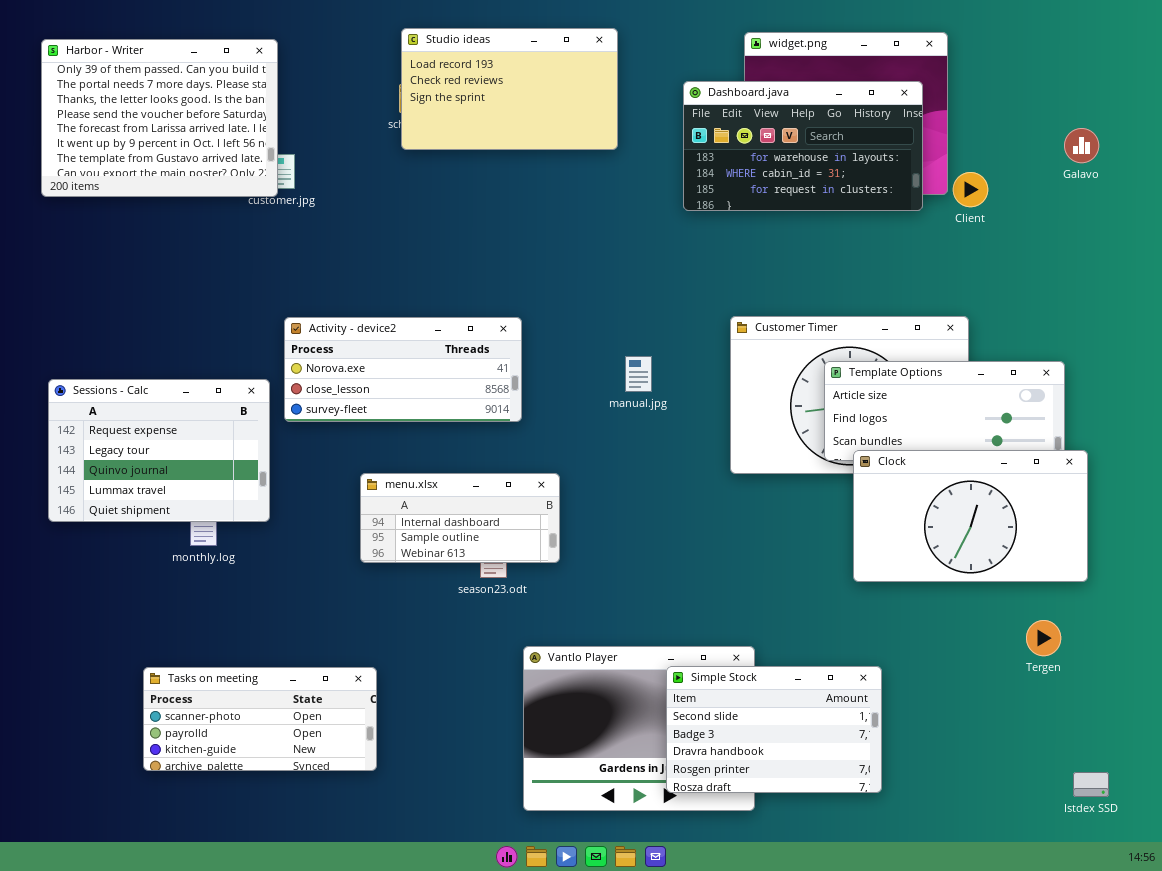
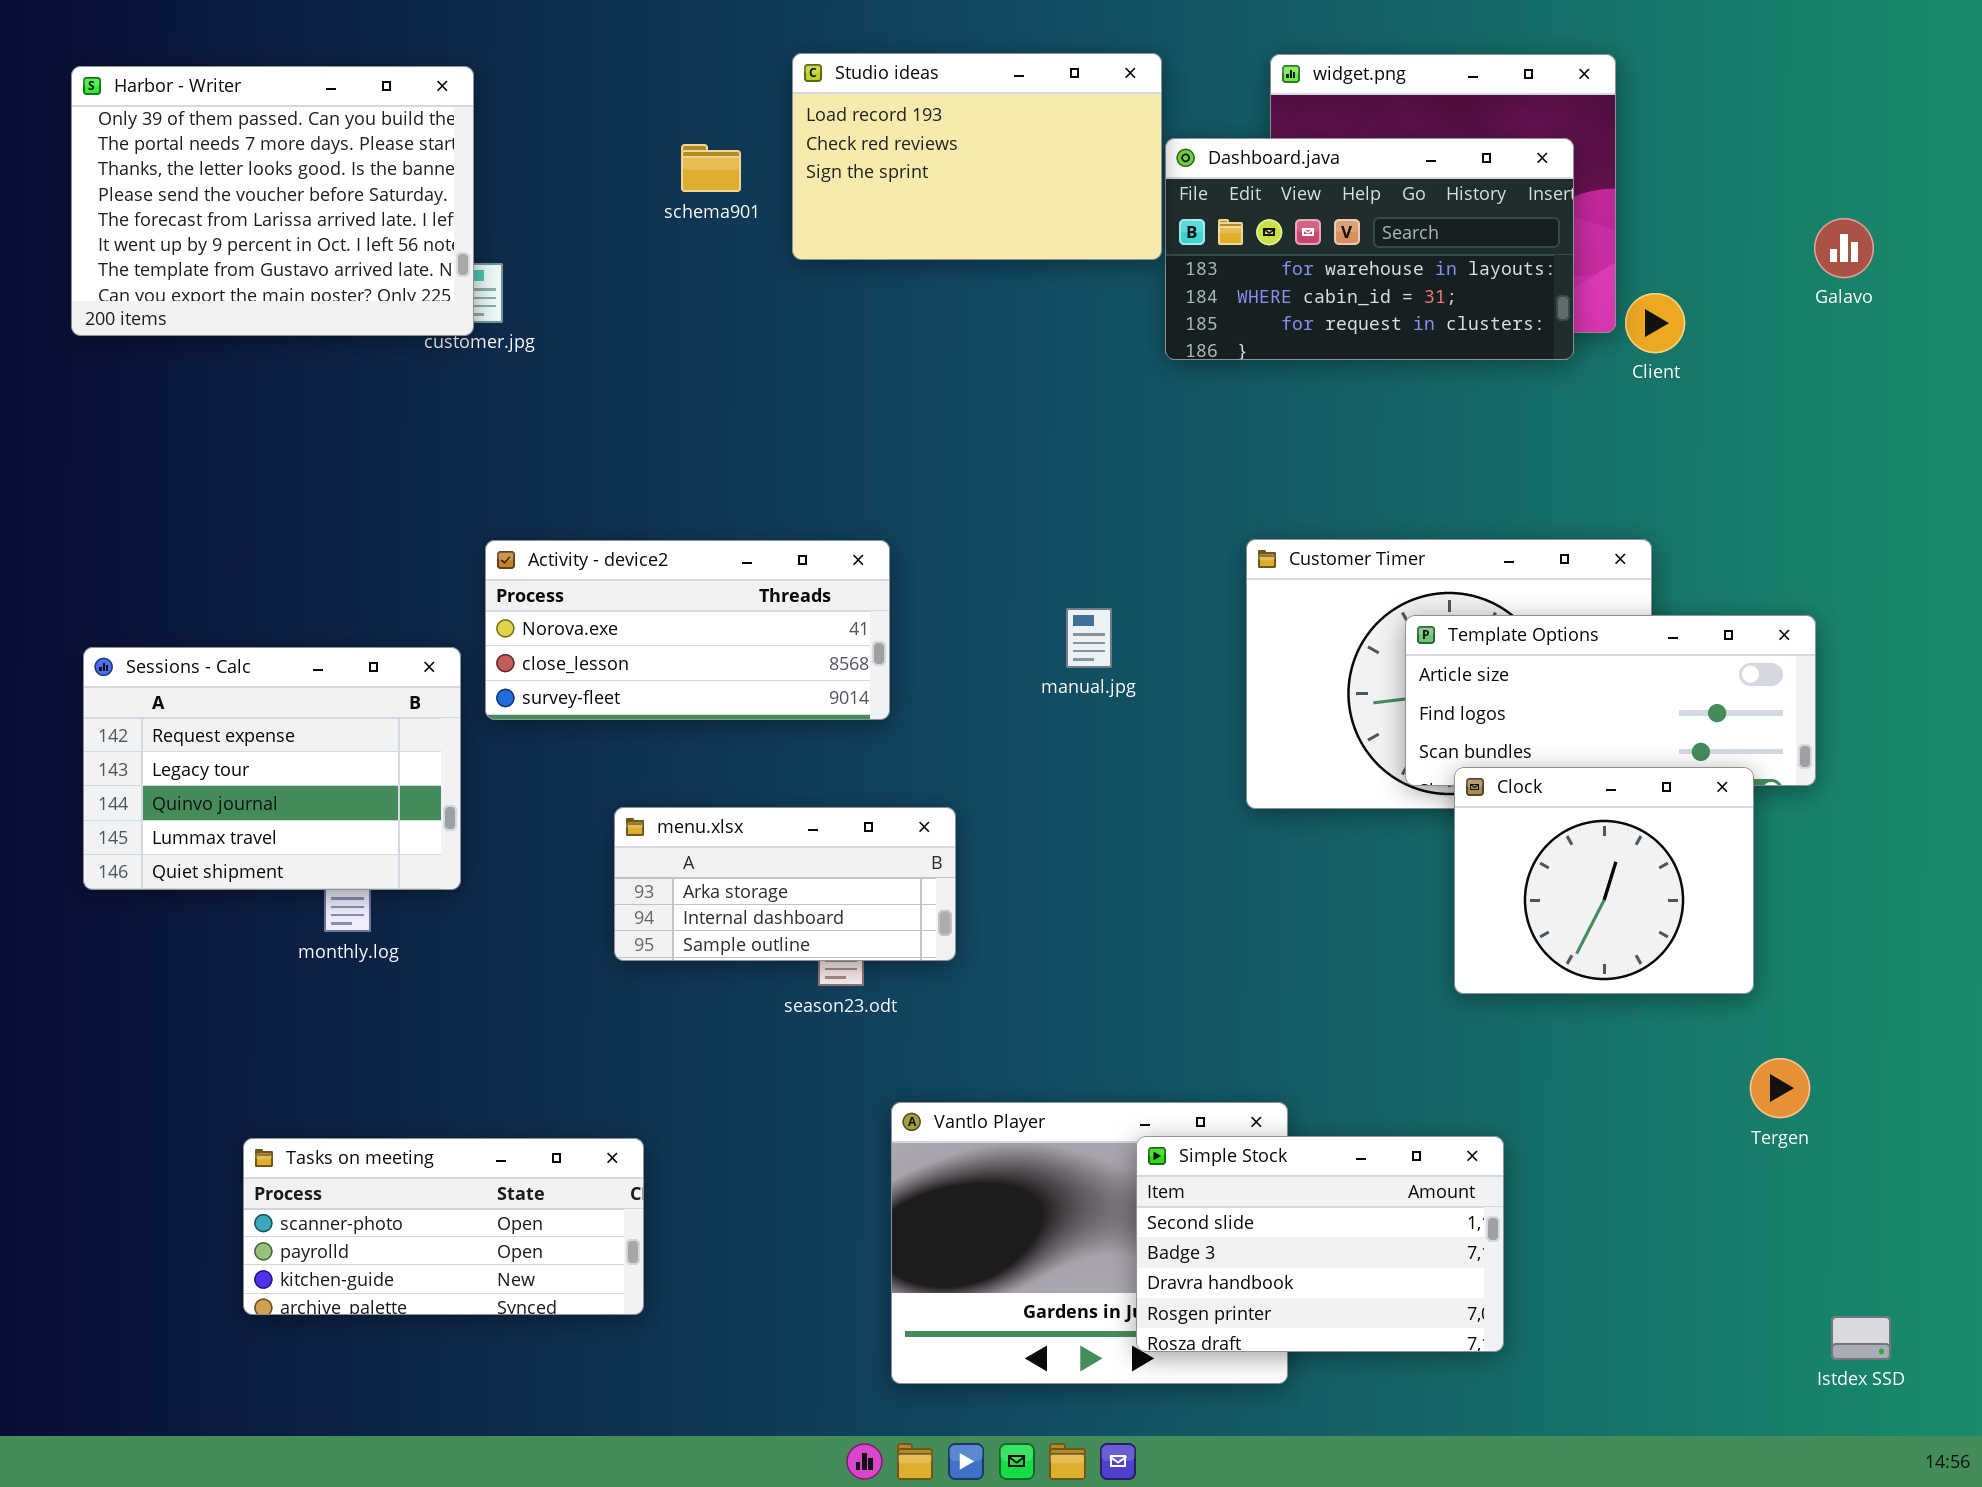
Studio ideas: [401,28,618,150] -> [792,53,1162,260], moved
Clock: [853,450,1088,582] -> [1454,767,1754,994], resized
menu.xlsx: [360,473,560,563] -> [614,807,956,961], scrolled up 1 row

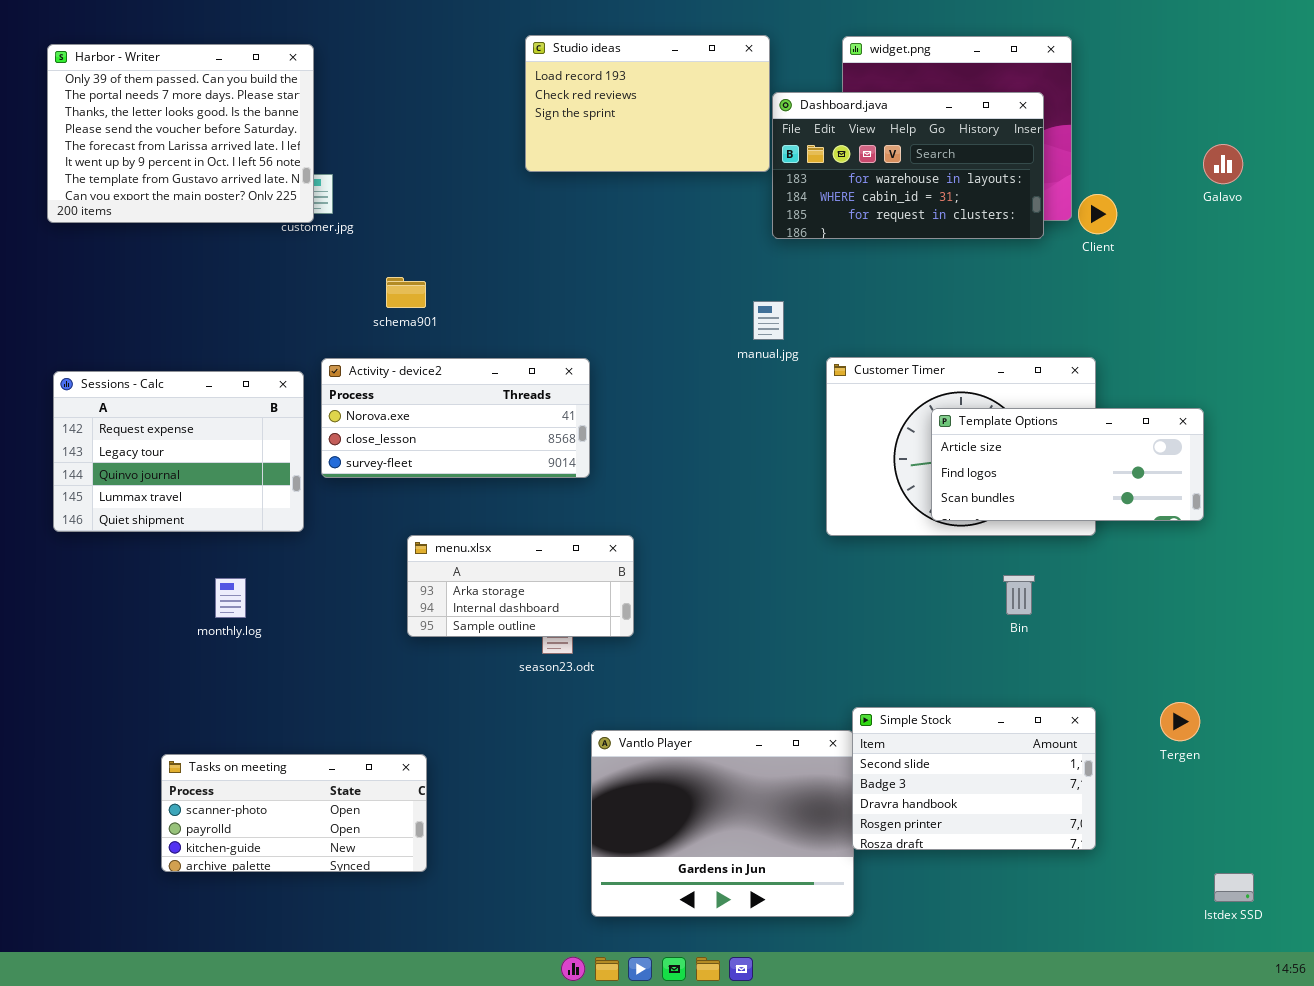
schema901: [681,144,741,192] -> [386,277,426,308], moved
manual.jpg: [1066,608,1112,668] -> [753,301,784,340], moved
Sessions - Calc: [83,647,461,890] -> [53,371,304,532], moved
Clock: [1454,767,1754,994] -> none, closed
Simple Stock: [1136,1136,1504,1352] -> [852,707,1096,850], moved

